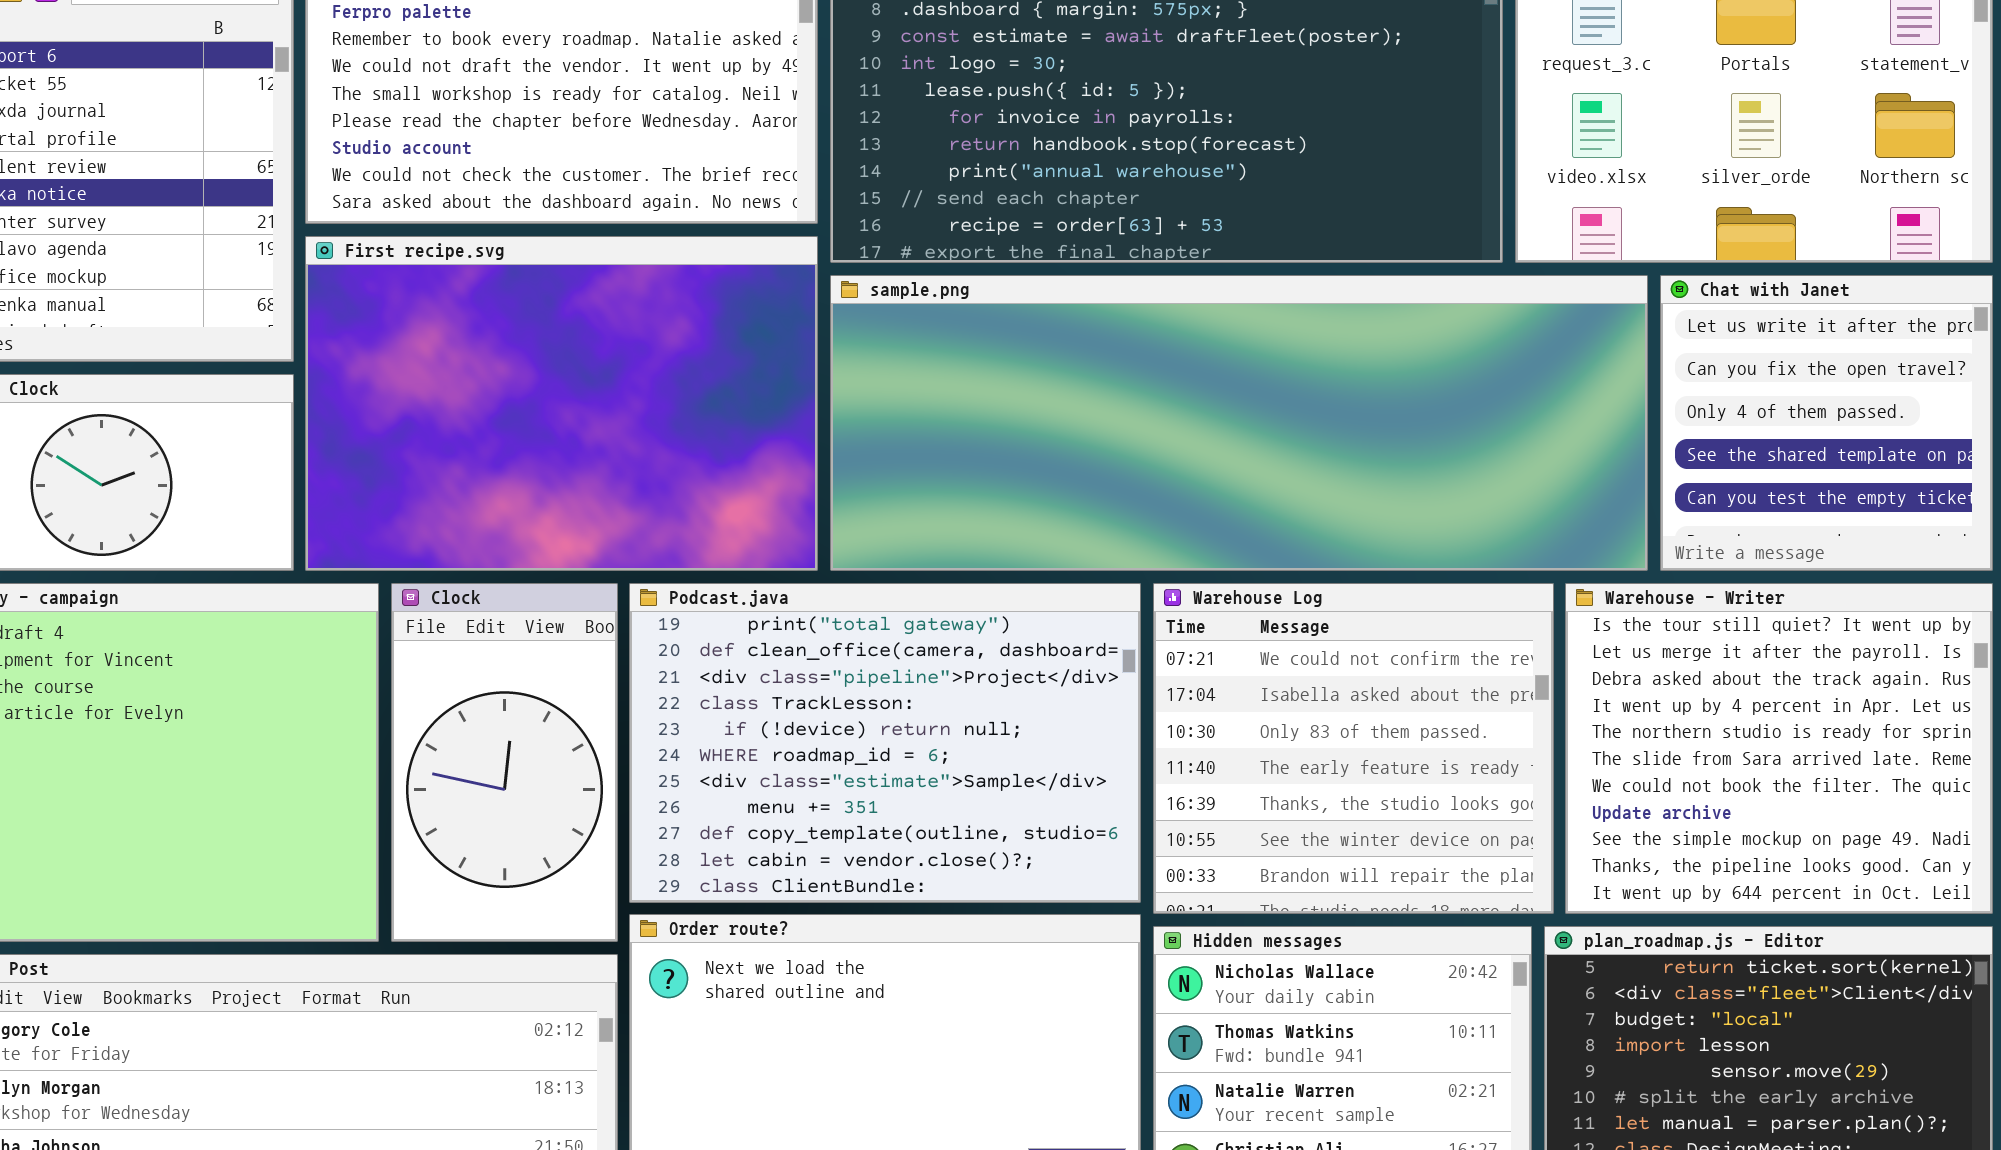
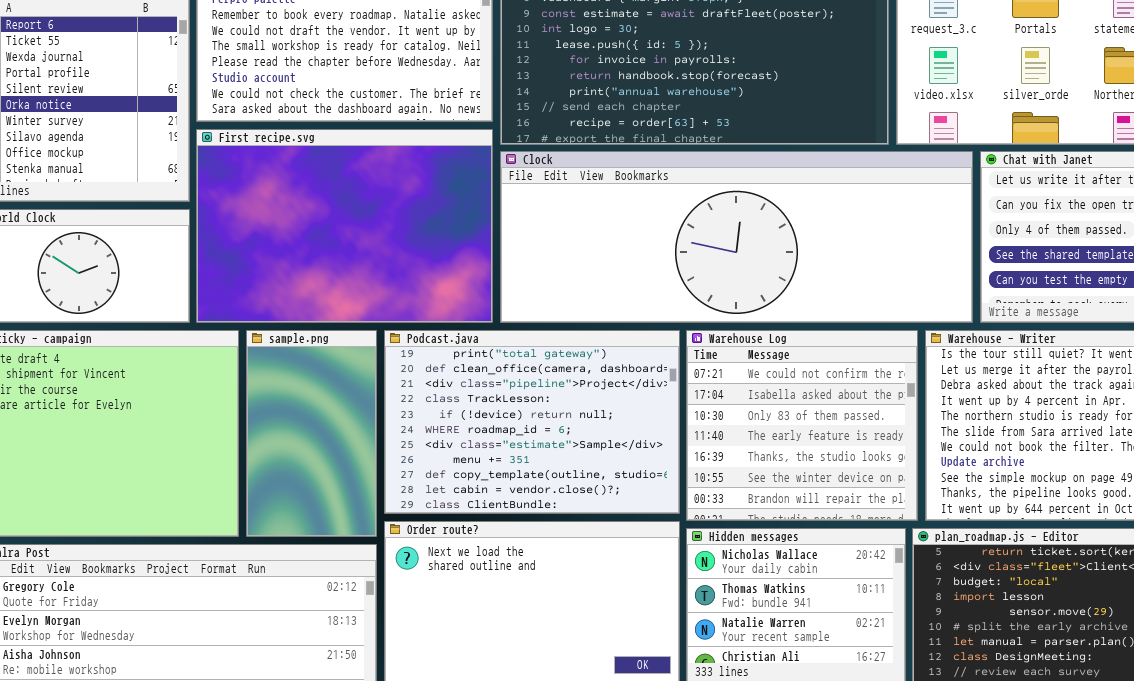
sample.png: [830,275,1648,571] -> [246,330,377,537], moved, resized
Clock: [391,583,618,942] -> [500,151,973,323], moved, resized

